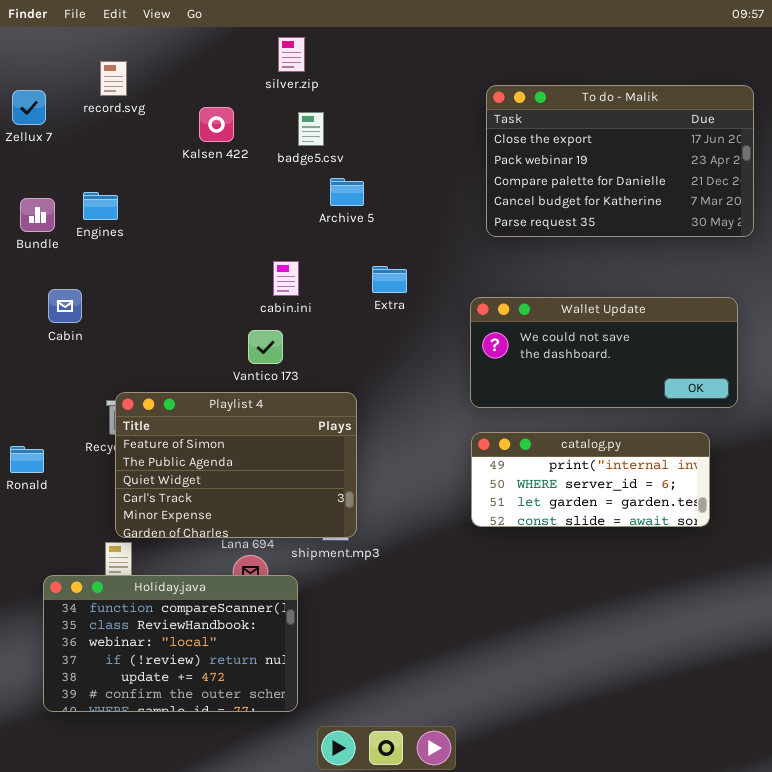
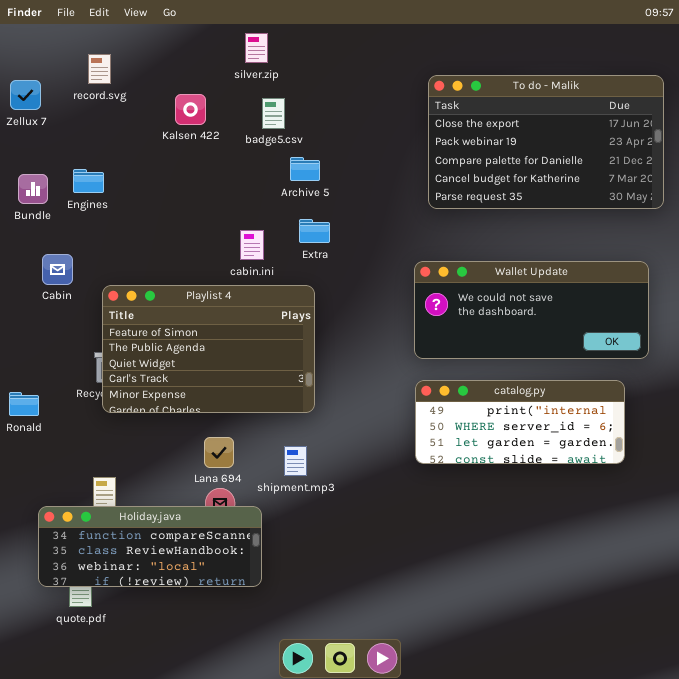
Extra: [372,266,407,293] -> [299,219,330,243], moved
Playlist 4: [115,392,357,538] -> [102,285,315,413], moved
Holiday.java: [43,575,298,712] -> [38,506,262,587], resized

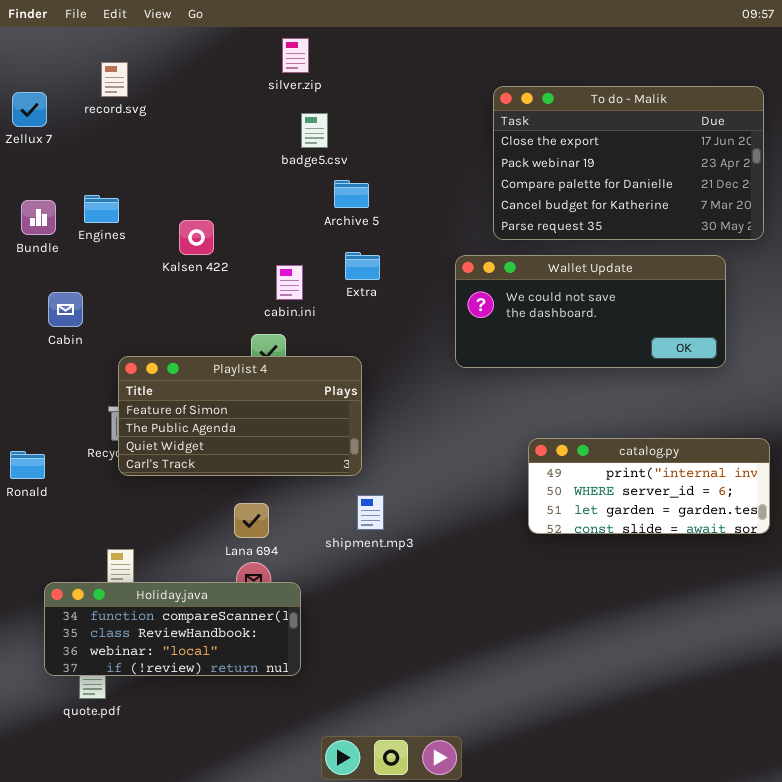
Kalsen 422: [175,94,206,125] -> [179,220,214,255], moved
Wallet Update: [414,261,649,359] -> [455,255,726,368], moved
Playlist 4: [102,285,315,413] -> [118,356,362,476], resized
catalog.py: [415,380,625,464] -> [528,438,770,534], moved
shipment.mp3: [284,446,307,476] -> [357,495,384,530], moved

